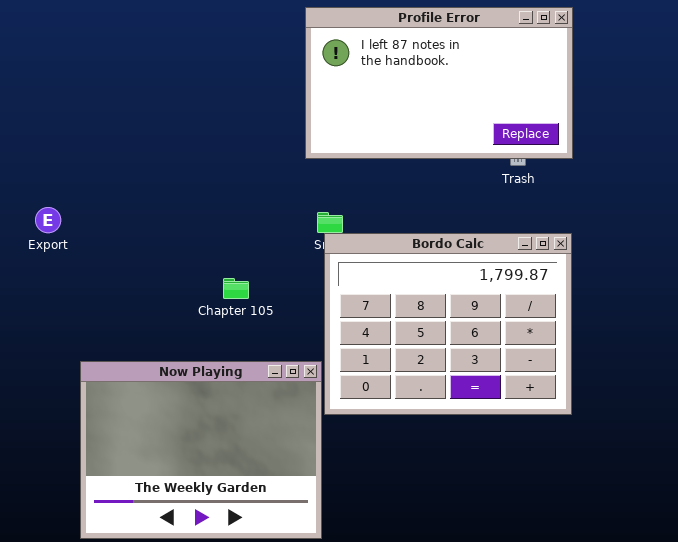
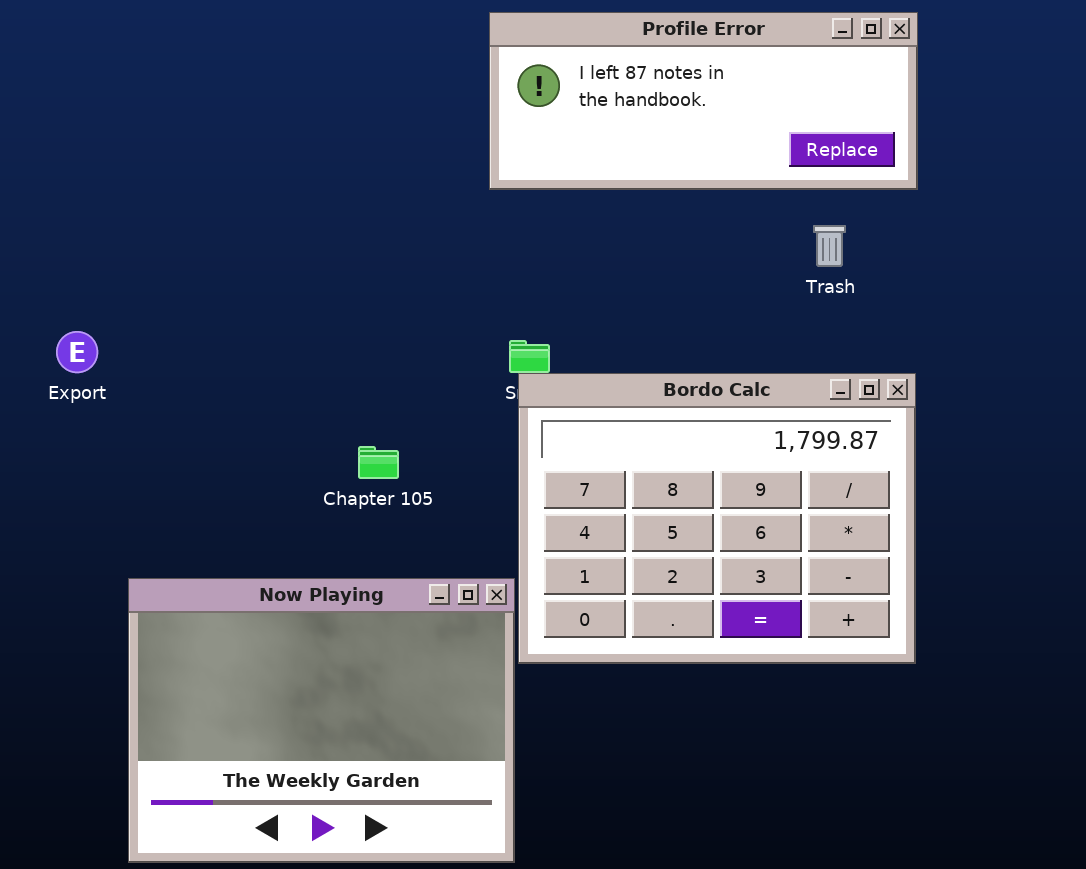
Profile Error: [305,7,573,159] -> [489,12,918,190], resized

